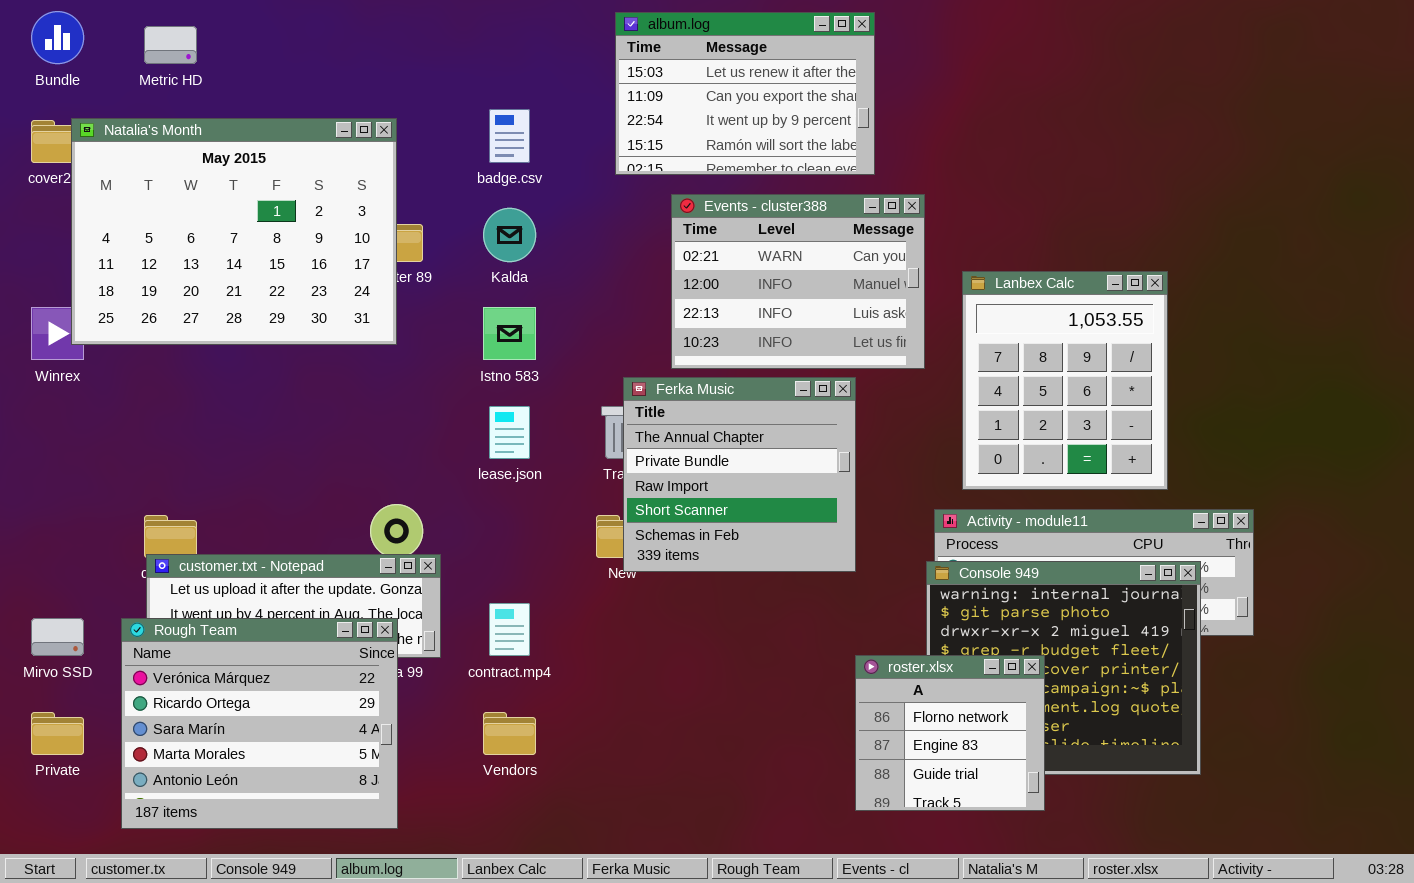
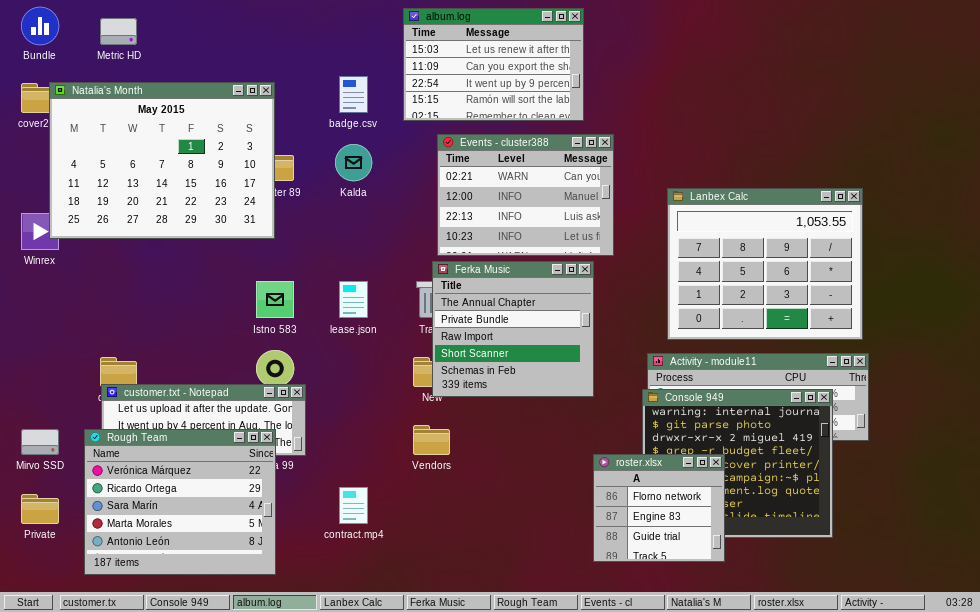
album.log: [615,12,875,175] -> [403,8,584,121], moved
Events - cluster388: [671,194,925,369] -> [437,134,614,256], moved
Lanbex Calc: [962,271,1168,490] -> [667,188,863,340], resized
Istno 583: [483,307,536,360] -> [256,281,294,318], moved
contract.mp4: [489,603,530,656] -> [339,487,368,524], moved
Vendors: [483,712,536,755] -> [413,425,450,455], moved

